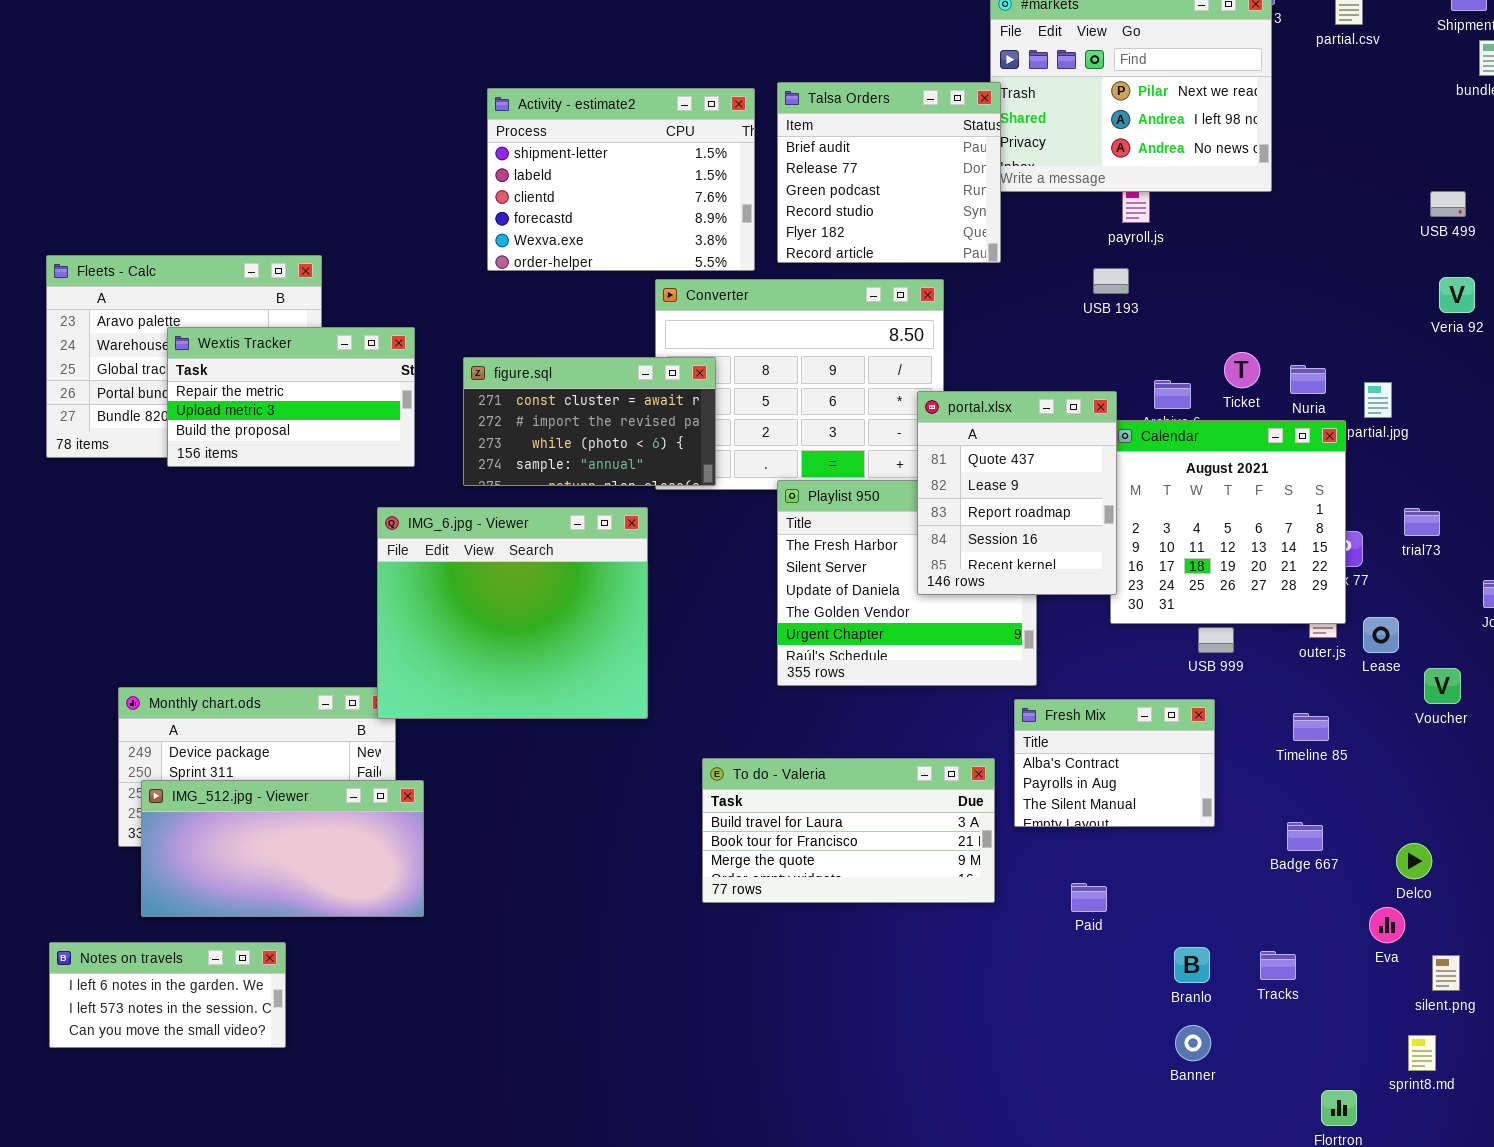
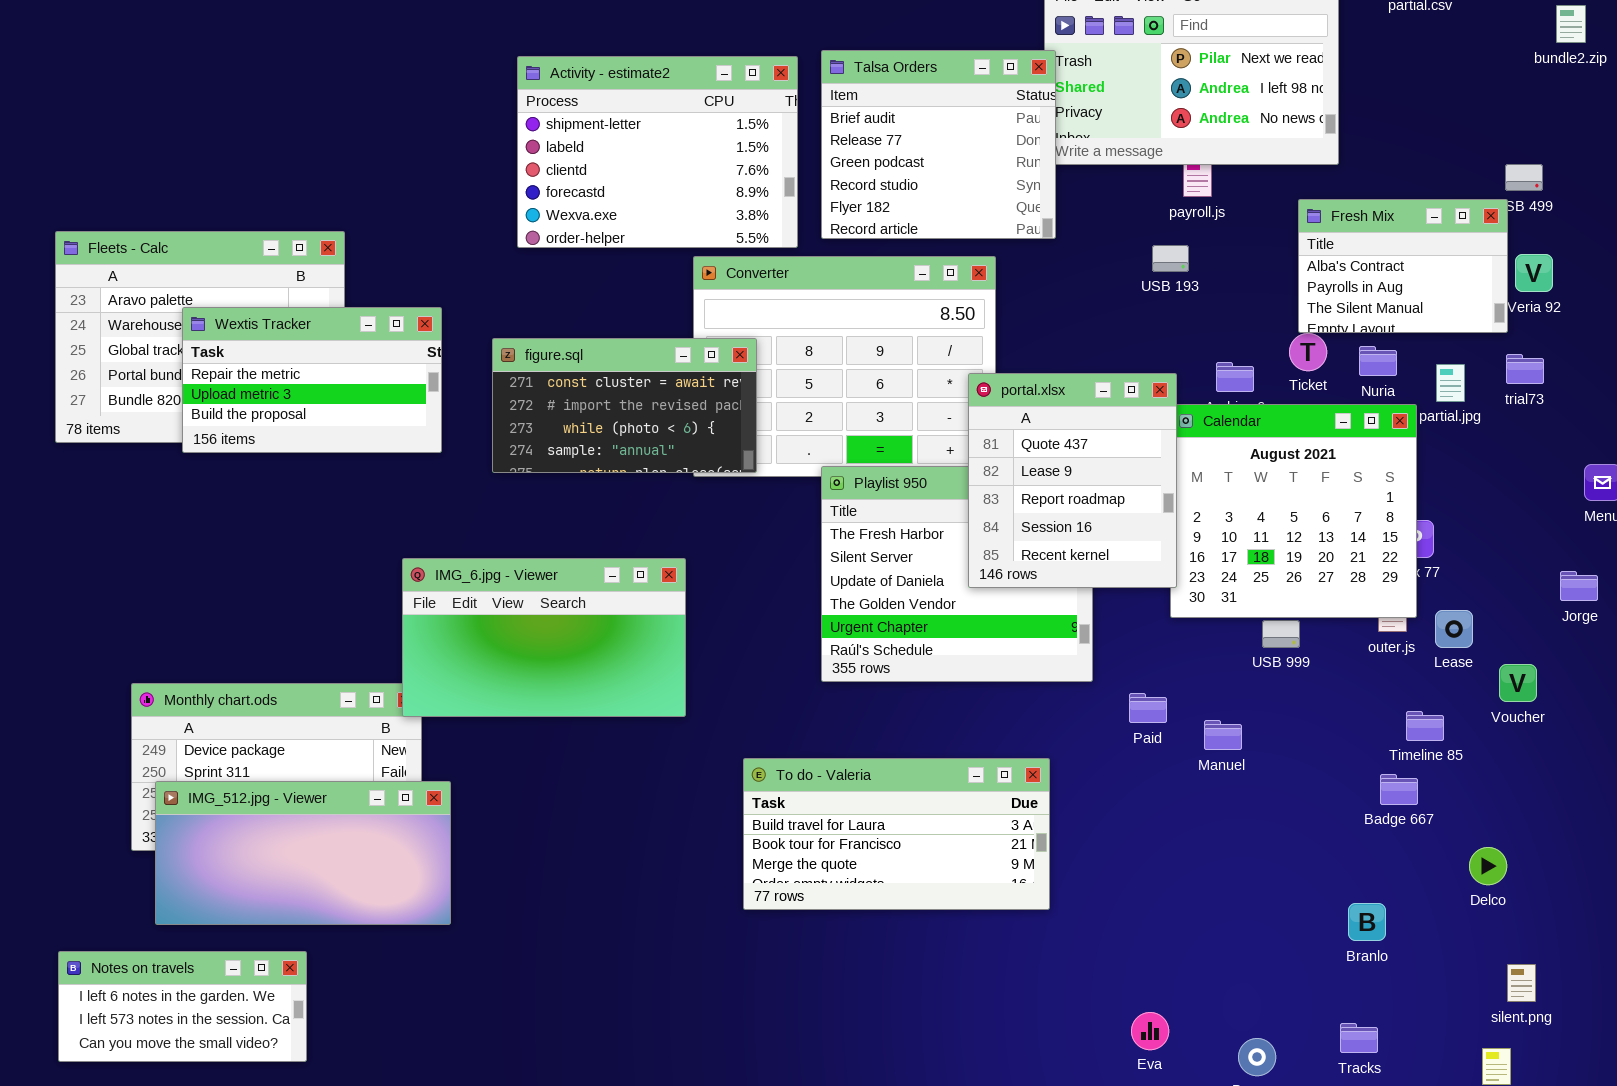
IMG_6.jpg - Viewer: [377,507,648,719] -> [402,558,686,717], resized
trial73: [1404,508,1440,536] -> [1506,354,1544,384], moved
Fresh Mix: [1014,699,1215,827] -> [1298,199,1508,333], moved
Timeline 85: [1293,713,1329,741] -> [1406,711,1444,741], moved
Badge 667: [1287,822,1323,851] -> [1380,774,1418,805], moved
Paid: [1071,883,1107,912] -> [1129,693,1167,723], moved
Eva: [1369,907,1405,943] -> [1131,1012,1169,1050], moved
Branlo: [1174,947,1210,983] -> [1348,903,1386,941], moved
Tracks: [1260,951,1296,980] -> [1340,1023,1378,1053], moved

